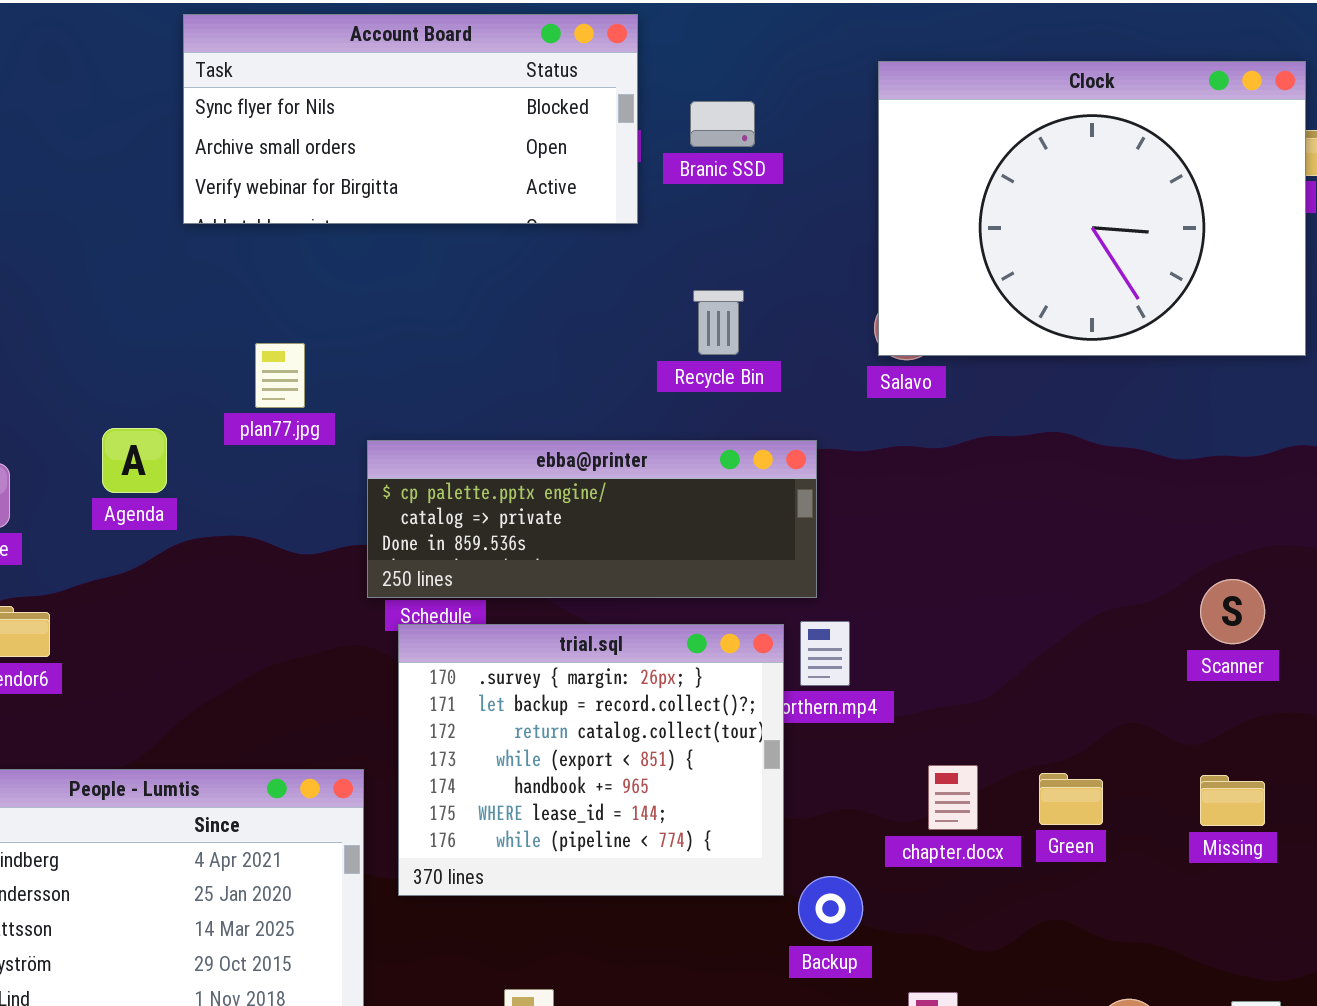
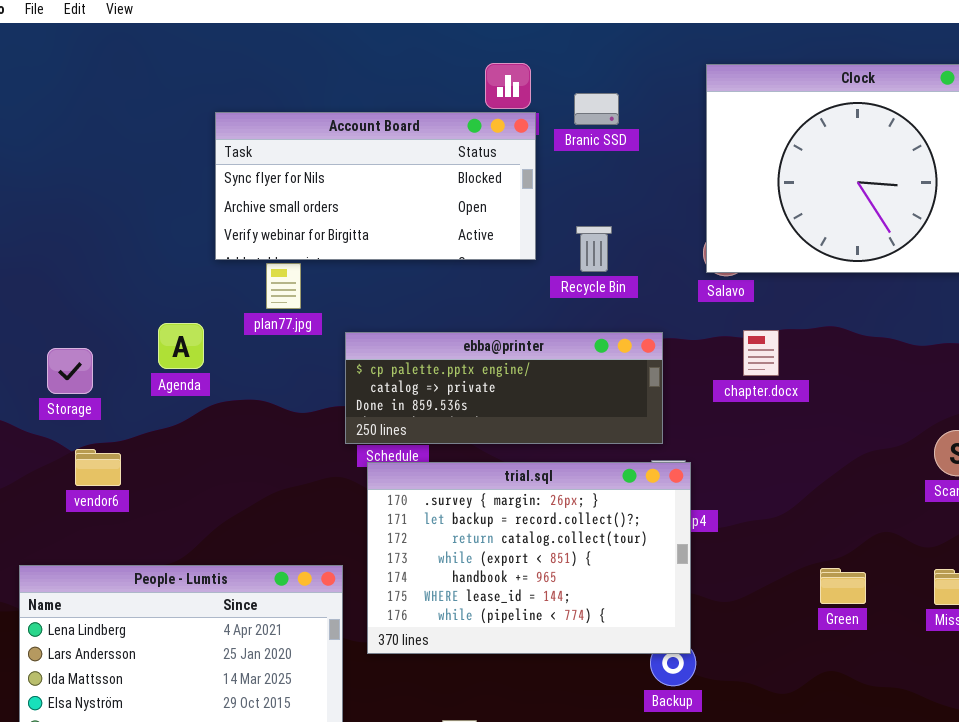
Account Board: [183,14,638,224] -> [215,112,536,260], moved
trial.sql: [398,624,784,896] -> [367,462,691,654], resized
chapter.docx: [928,765,978,830] -> [743,330,779,376], moved

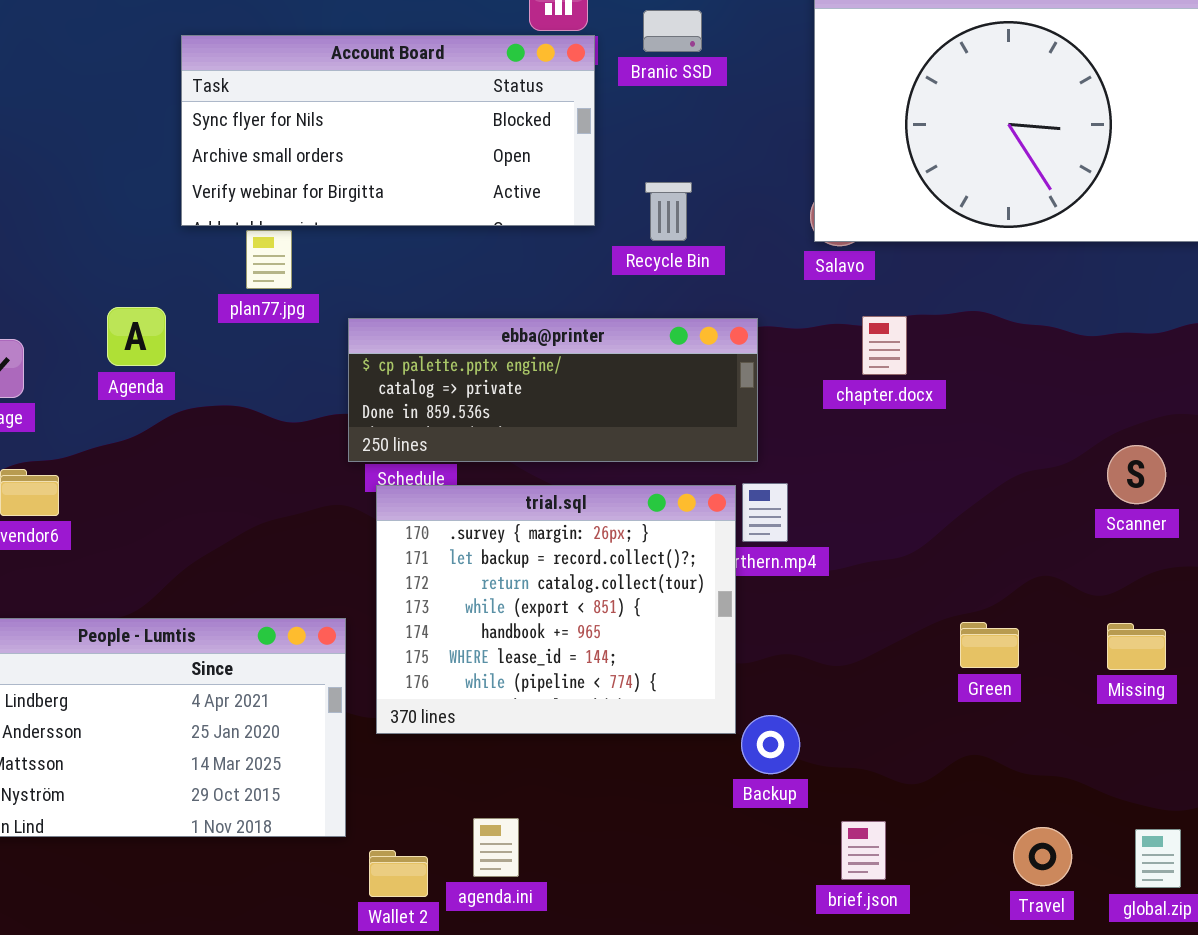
trial.sql: [367,462,691,654] -> [376,485,736,734], resized

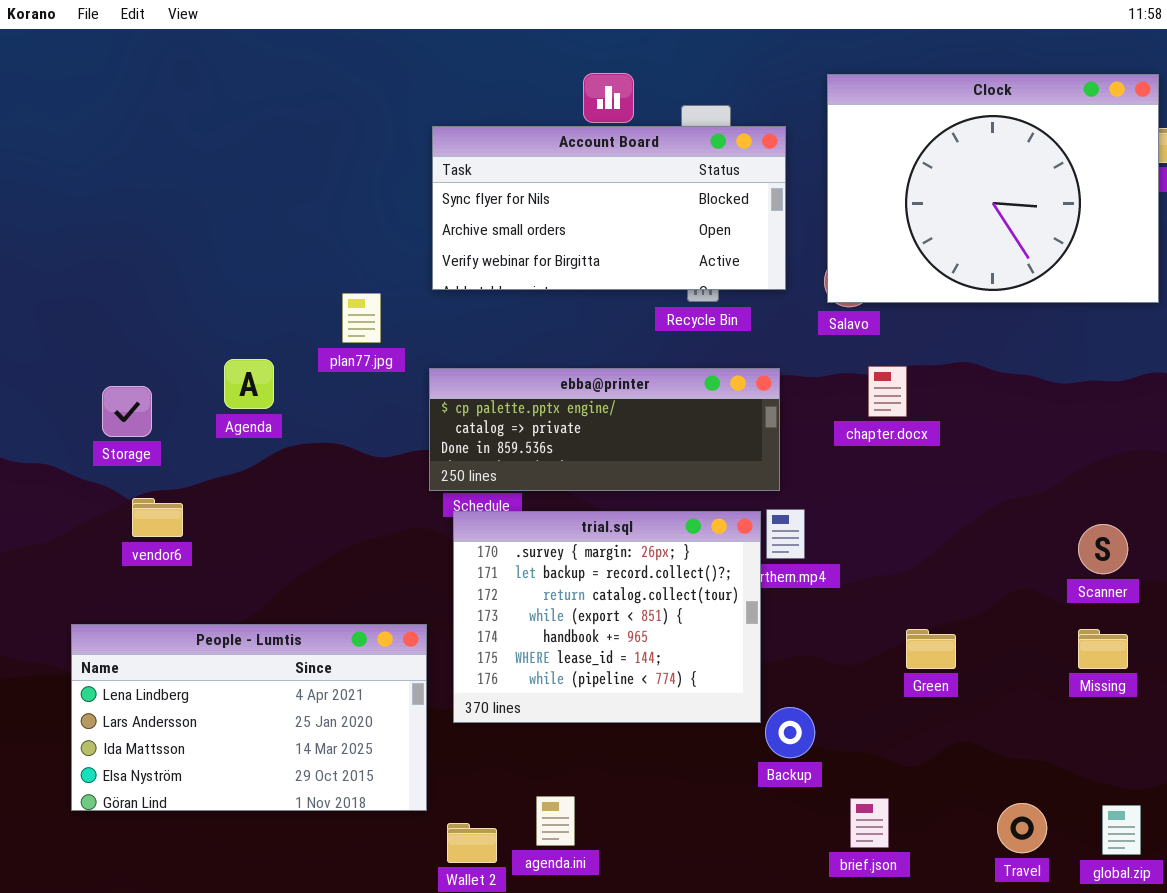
Account Board: [181,35,595,226] -> [432,126,786,290], moved
Scanner: [1107,445,1166,504] -> [1078,524,1128,574], moved
Green: [960,622,1019,668] -> [906,629,956,669], moved

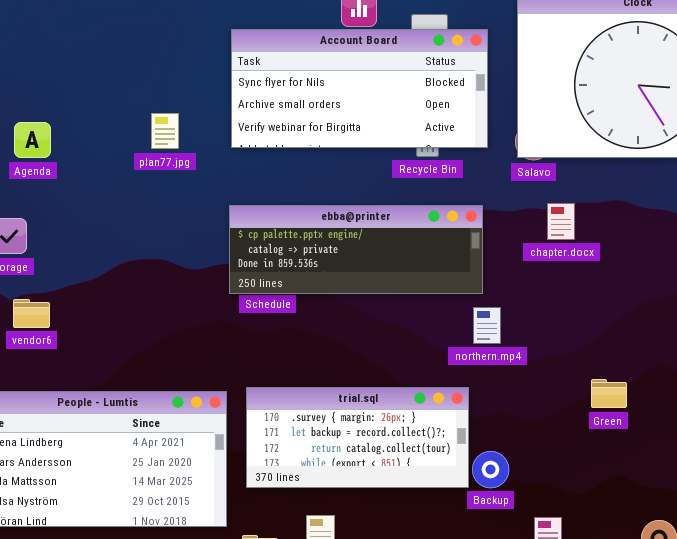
plan77.jpg: [342,293,381,343] -> [151,113,179,149], moved
Agenda: [224,359,274,409] -> [14,122,51,158], moved
trial.sql: [453,511,761,723] -> [246,387,469,488], moved, resized
Green: [906,629,956,669] -> [591,379,627,408], moved

